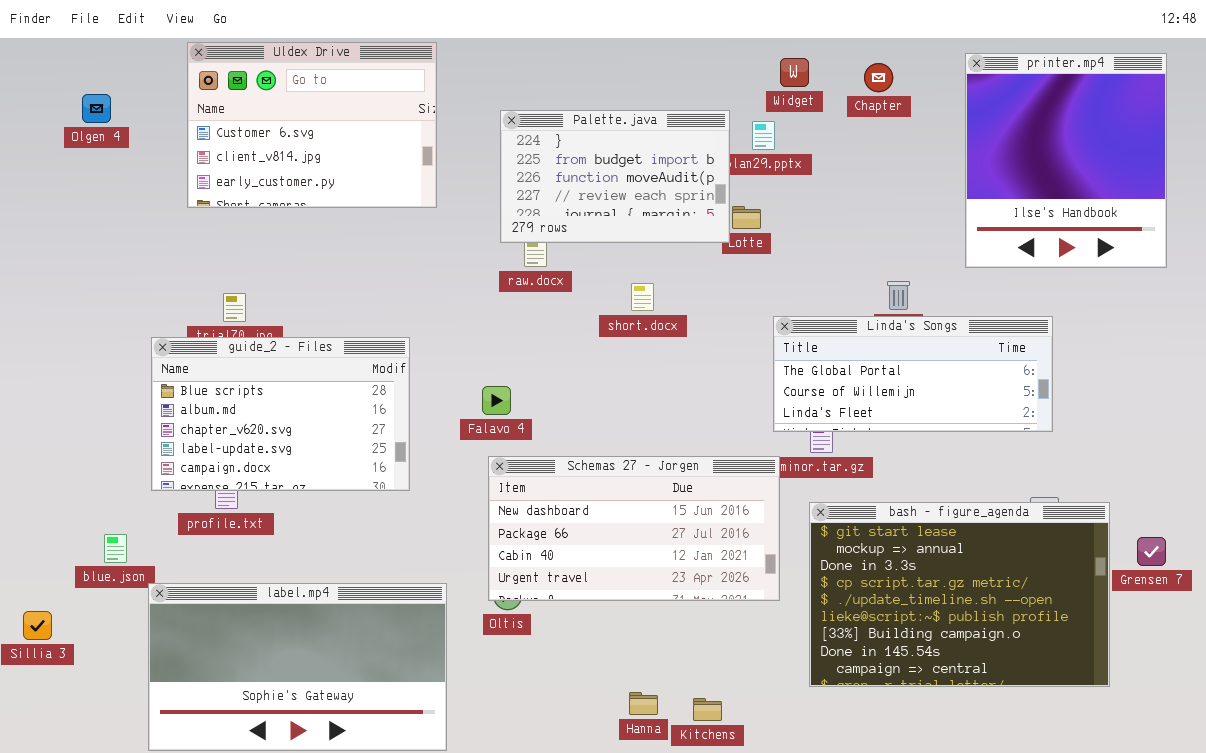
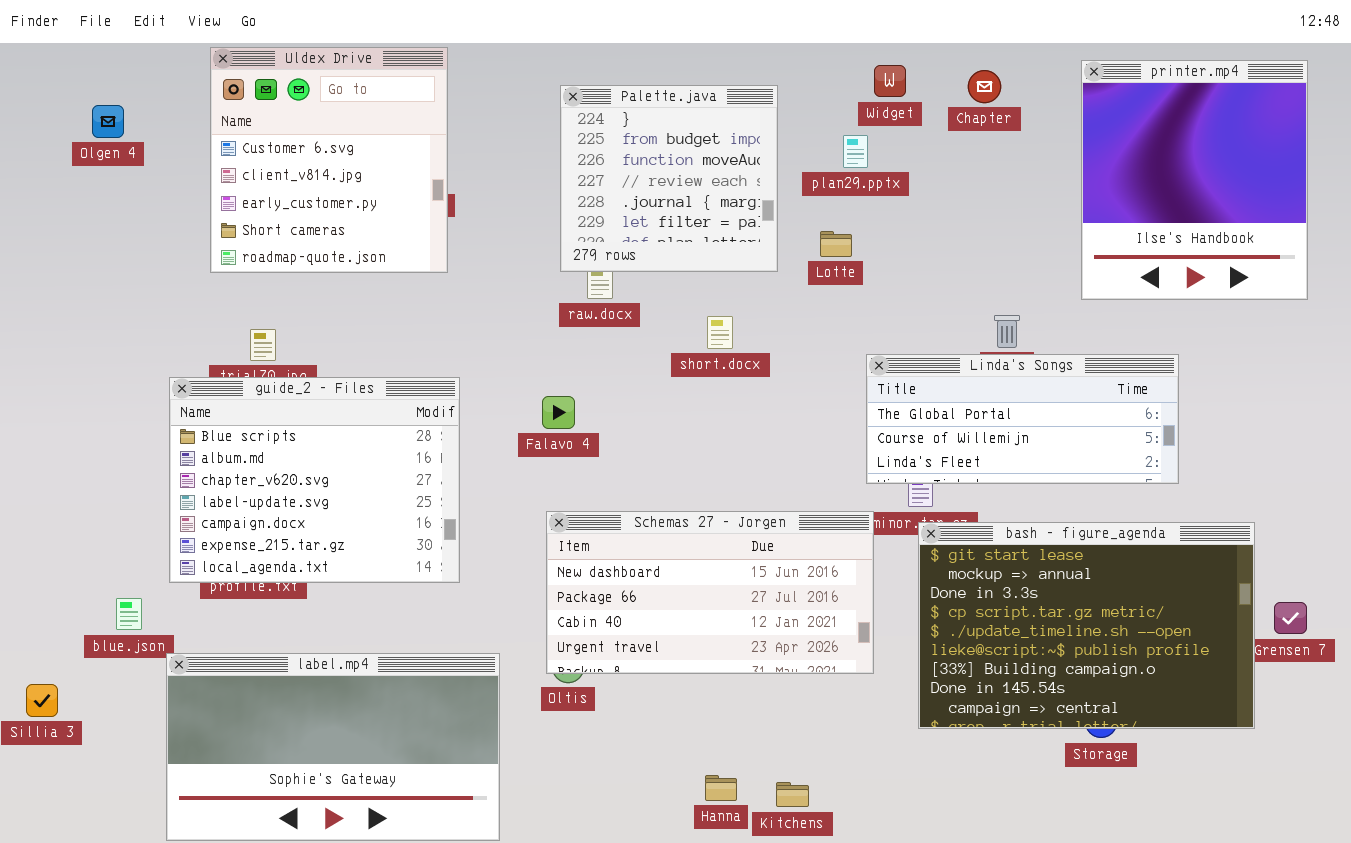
Uldex Drive: [187,42,437,208] -> [210,47,448,273], resized
Palette.java: [500,110,730,243] -> [560,85,778,272], resized
guide_2 - Files: [151,337,410,491] -> [169,377,460,583], resized
Falavo 4: [482,386,511,415] -> [542,396,575,429], moved
bash - figure_agenda: [809,502,1110,687] -> [918,522,1255,729], moved

